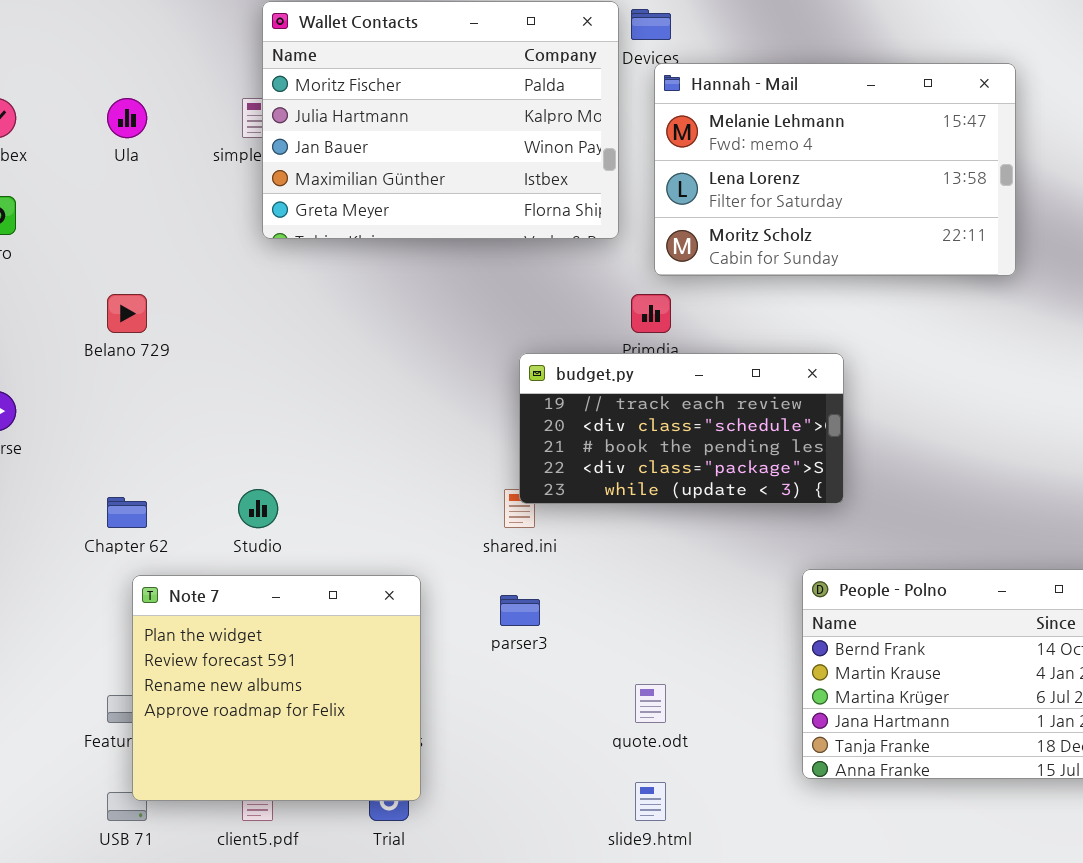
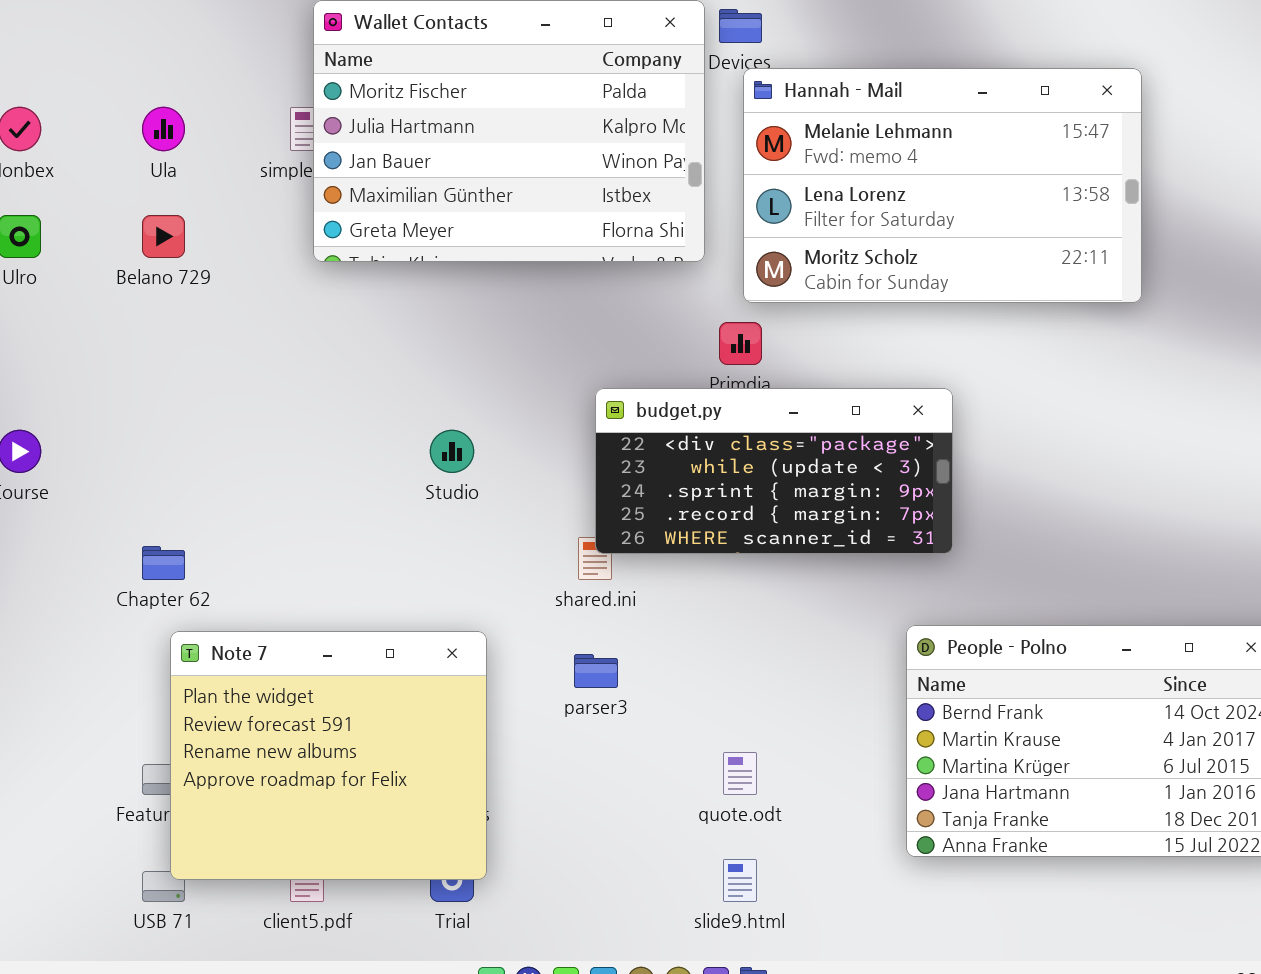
Belano 729: [107,294,147,333] -> [142,215,185,258], moved
budget.py: [519,353,844,504] -> [595,388,953,554], scrolled down 3 rows
Studio: [238,489,278,528] -> [430,430,474,473], moved

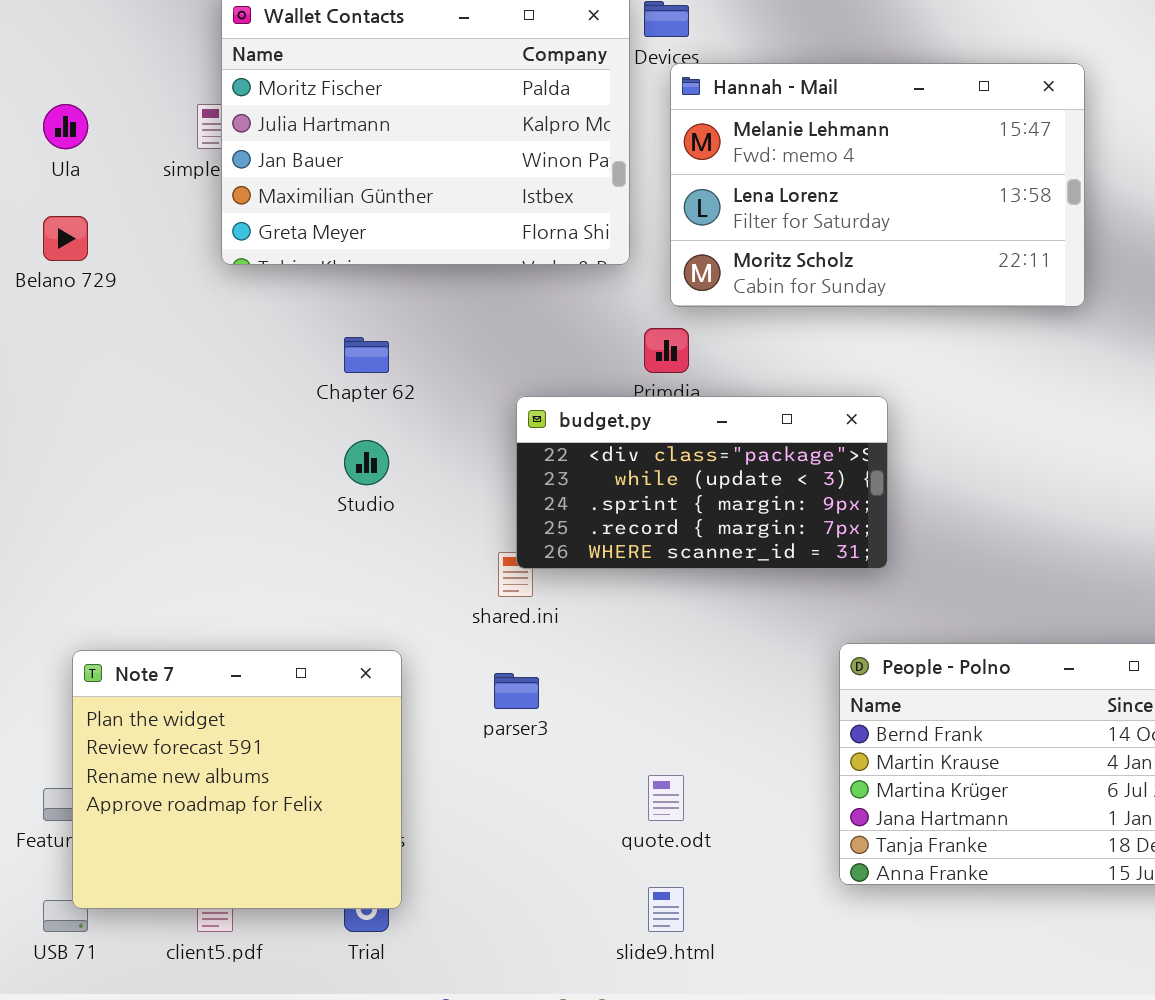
Chapter 62: [142,546,185,580] -> [344,337,389,373], moved

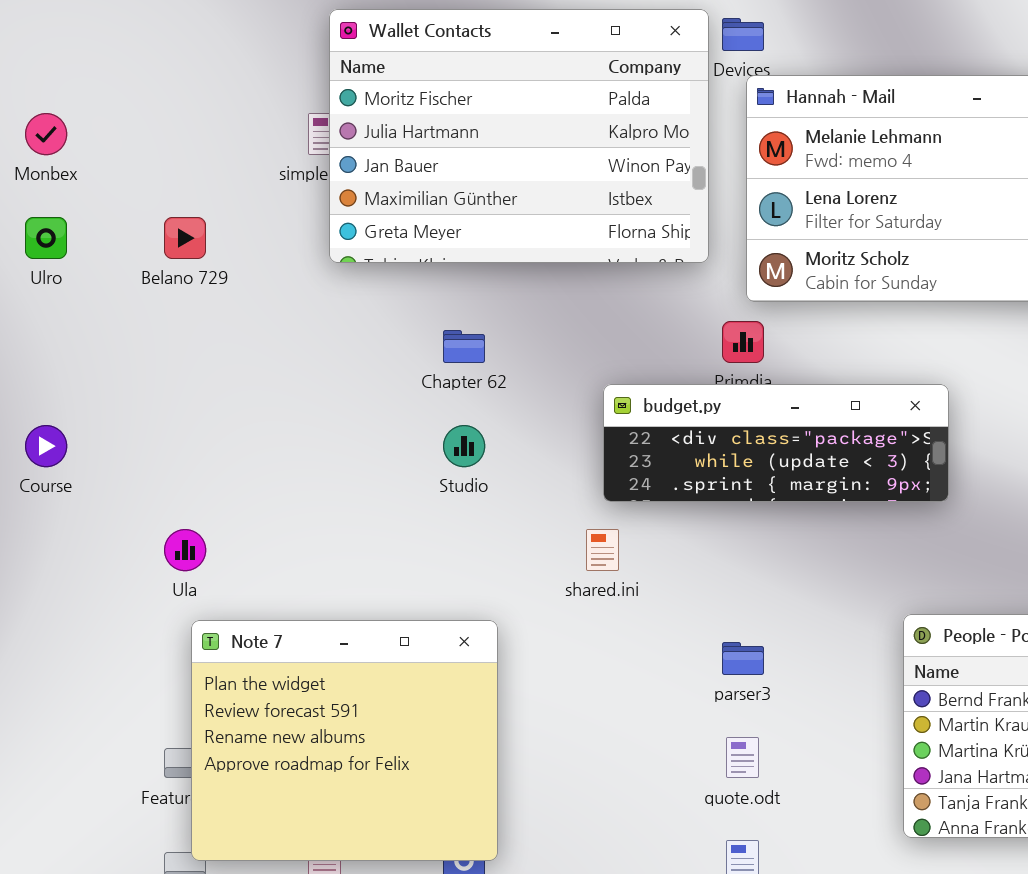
Ula: [43,104,88,149] -> [164,529,206,571], moved
budget.py: [516,396,888,569] -> [603,384,949,502], resized
parser3: [494,673,539,709] -> [722,642,764,675], moved

